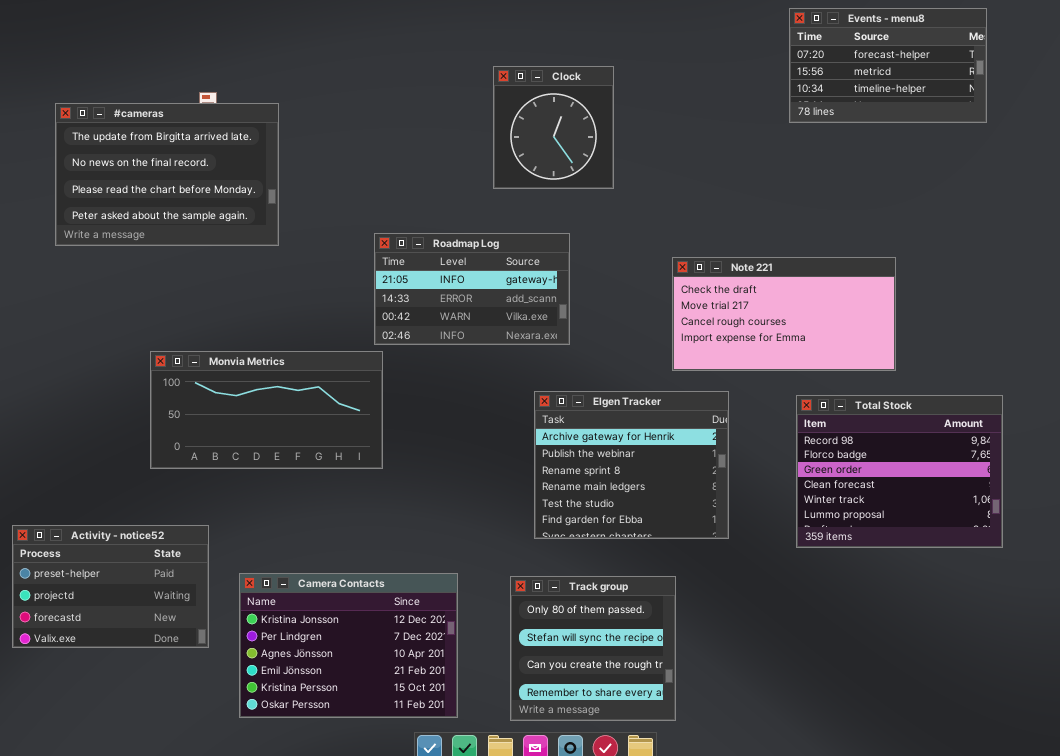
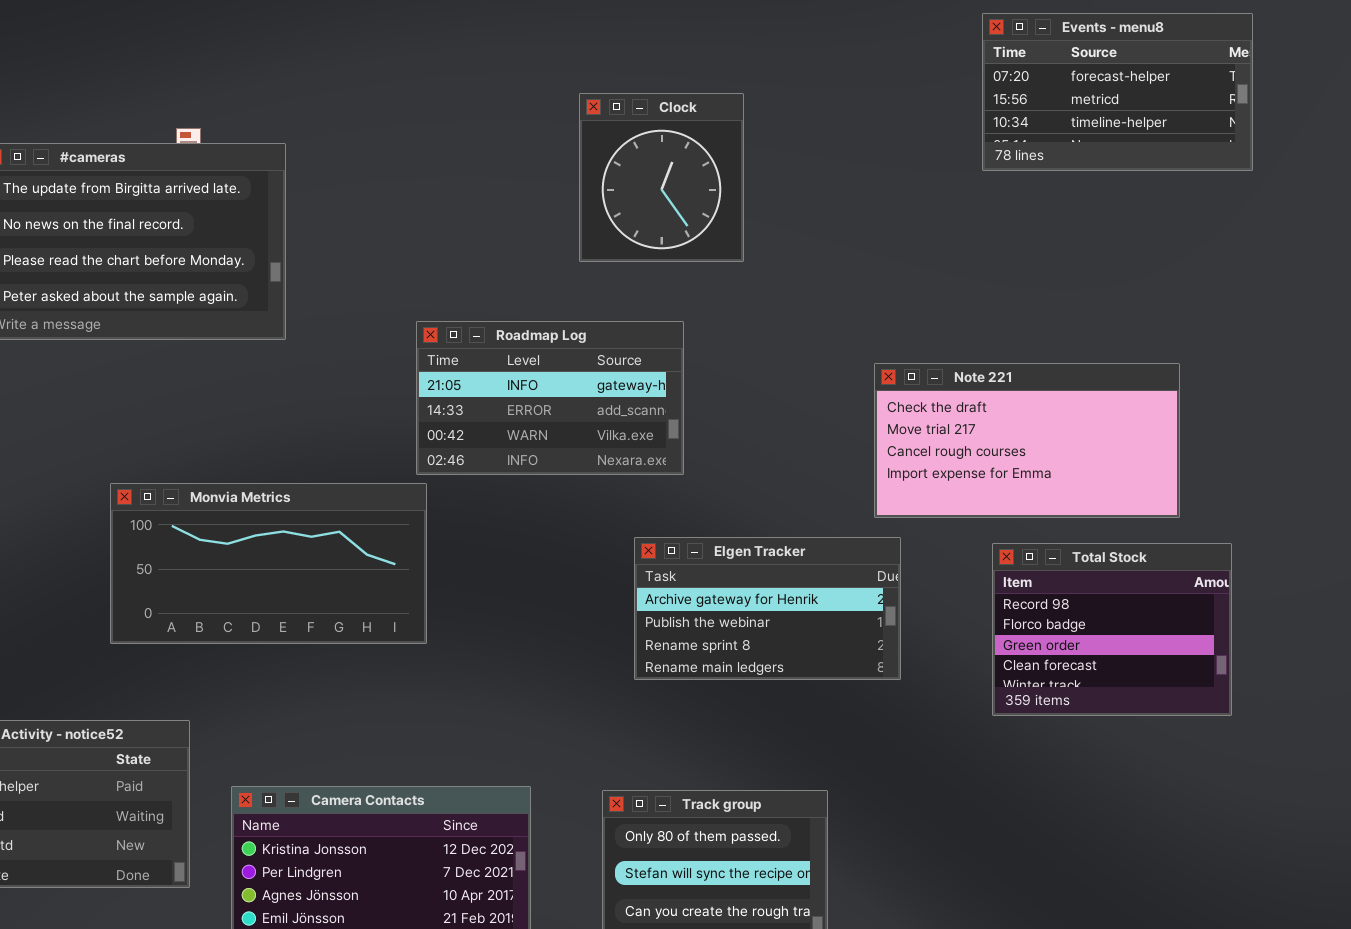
Note 221: [672,257,896,371] -> [874,363,1180,518], moved
Elgen Tracker: [534,391,729,539] -> [634,537,901,680], resized
Total Stock: [796,395,1003,548] -> [992,543,1232,716], resized

